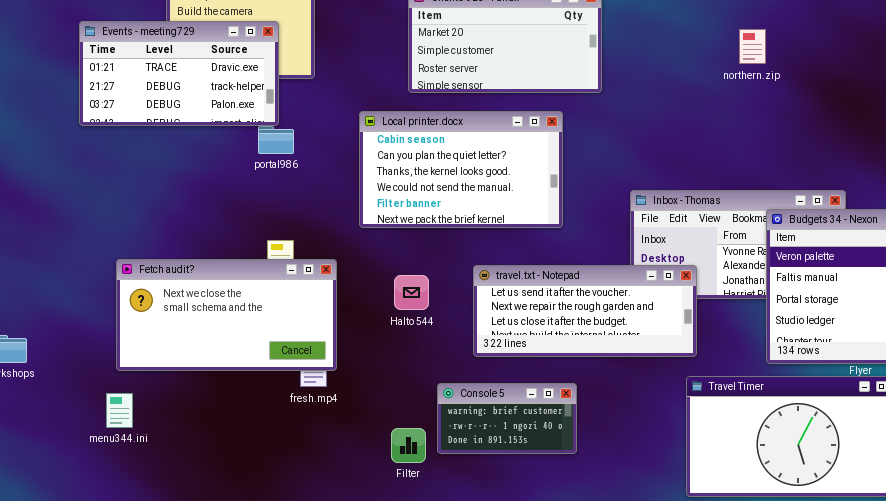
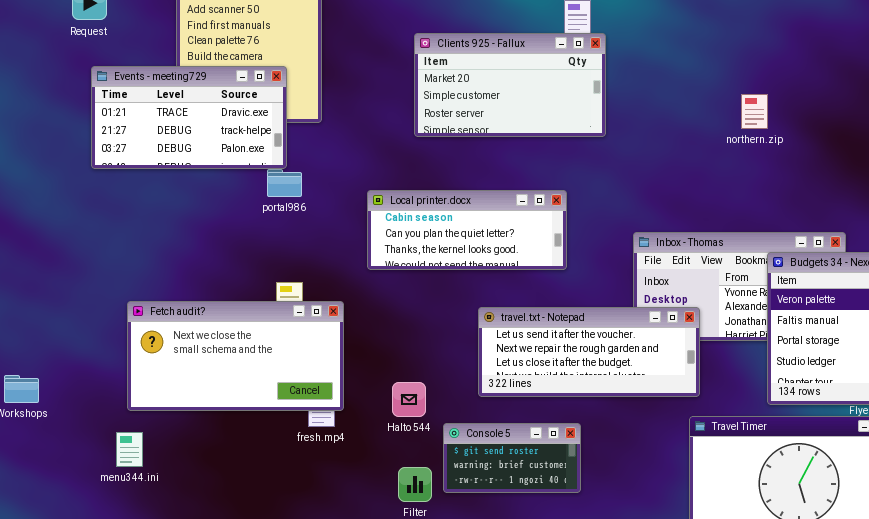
northern.zip: [739,29,766,64] -> [741,94,768,129], moved
Local printer.docx: [359,111,563,228] -> [367,190,567,270], resized
Halto 544: [394,275,429,310] -> [392,382,426,417], moved
Console 5: [437,383,577,454] -> [443,423,581,493], scrolled up 1 row

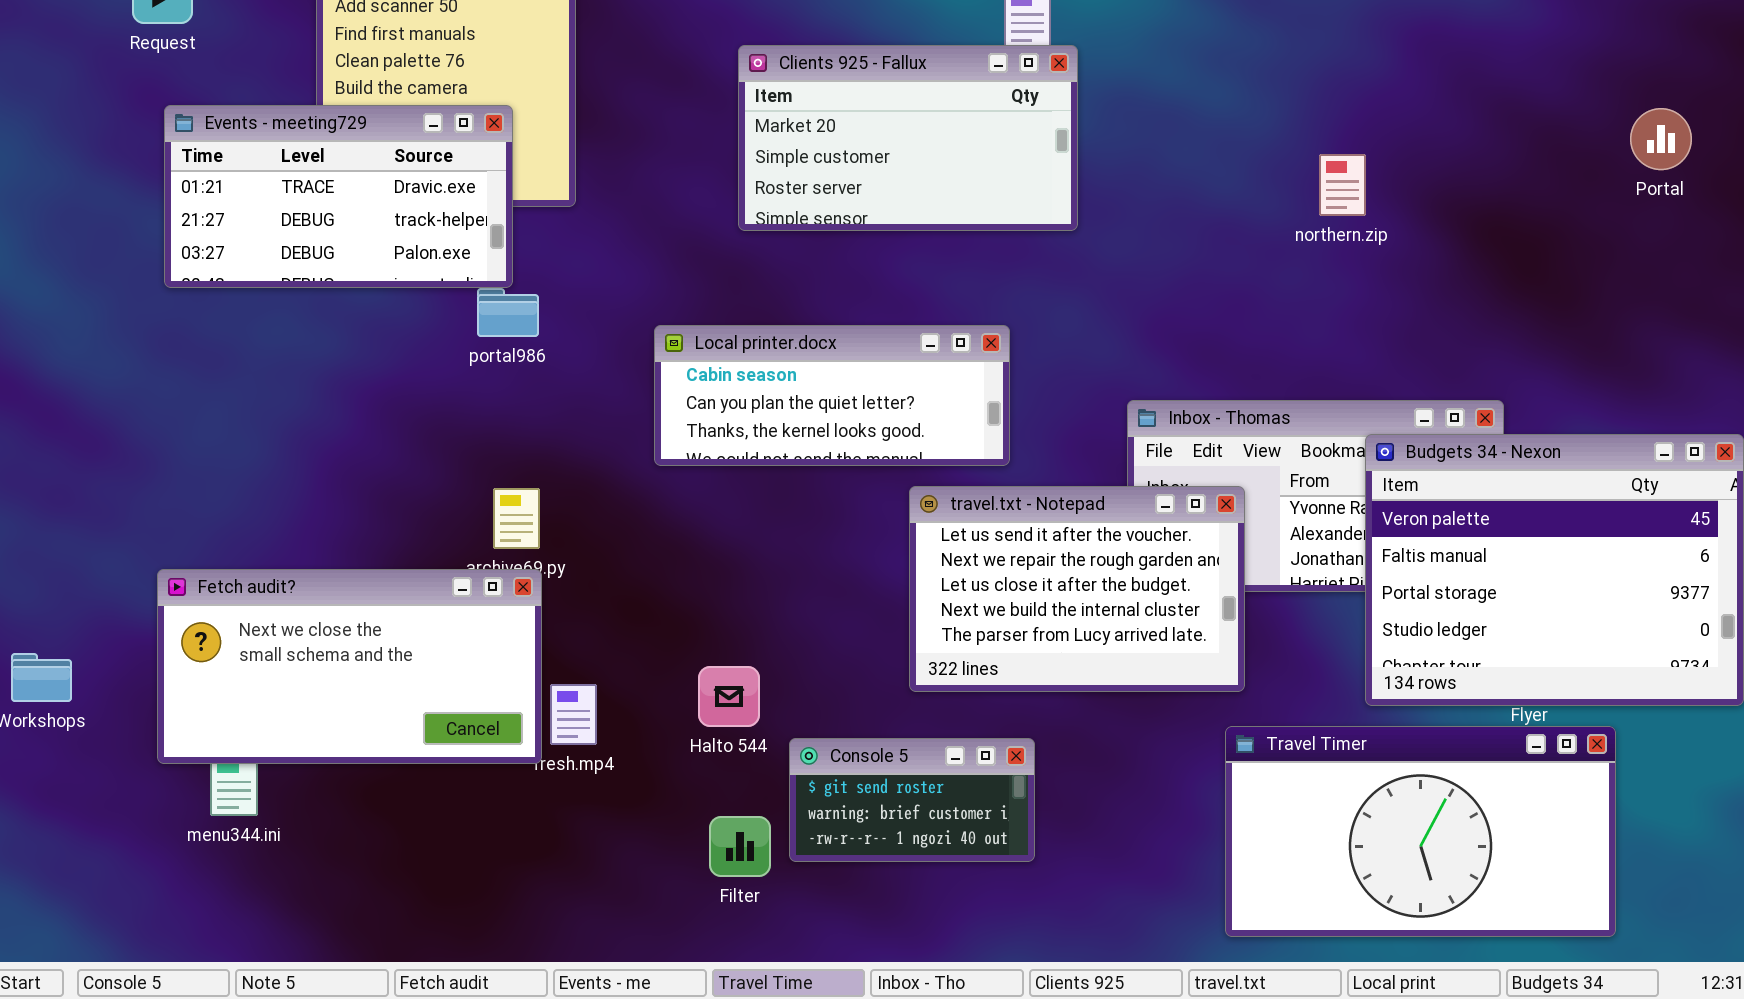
Fetch audit?: [127,301,344,411] -> [157,569,542,764], moved
travel.txt - Notepad: [478,307,700,397] -> [909,486,1245,692], resized

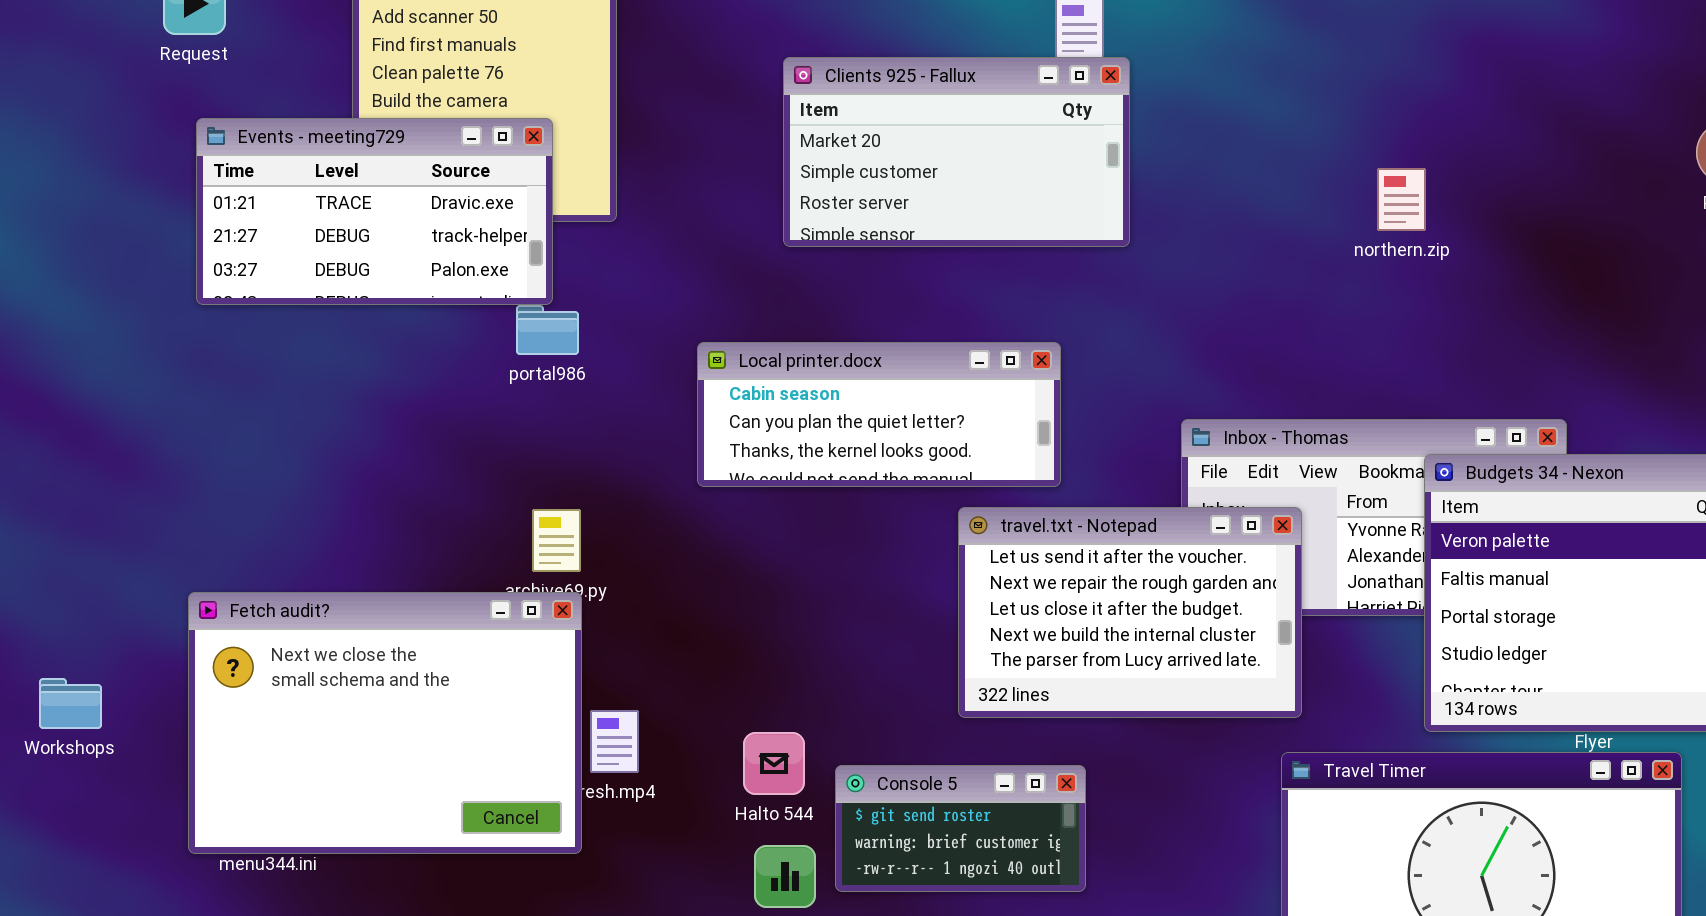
Fetch audit?: [157,569,542,764] -> [188,592,582,854], resized
Halto 544: [698,666,760,727] -> [743,732,805,795], moved

